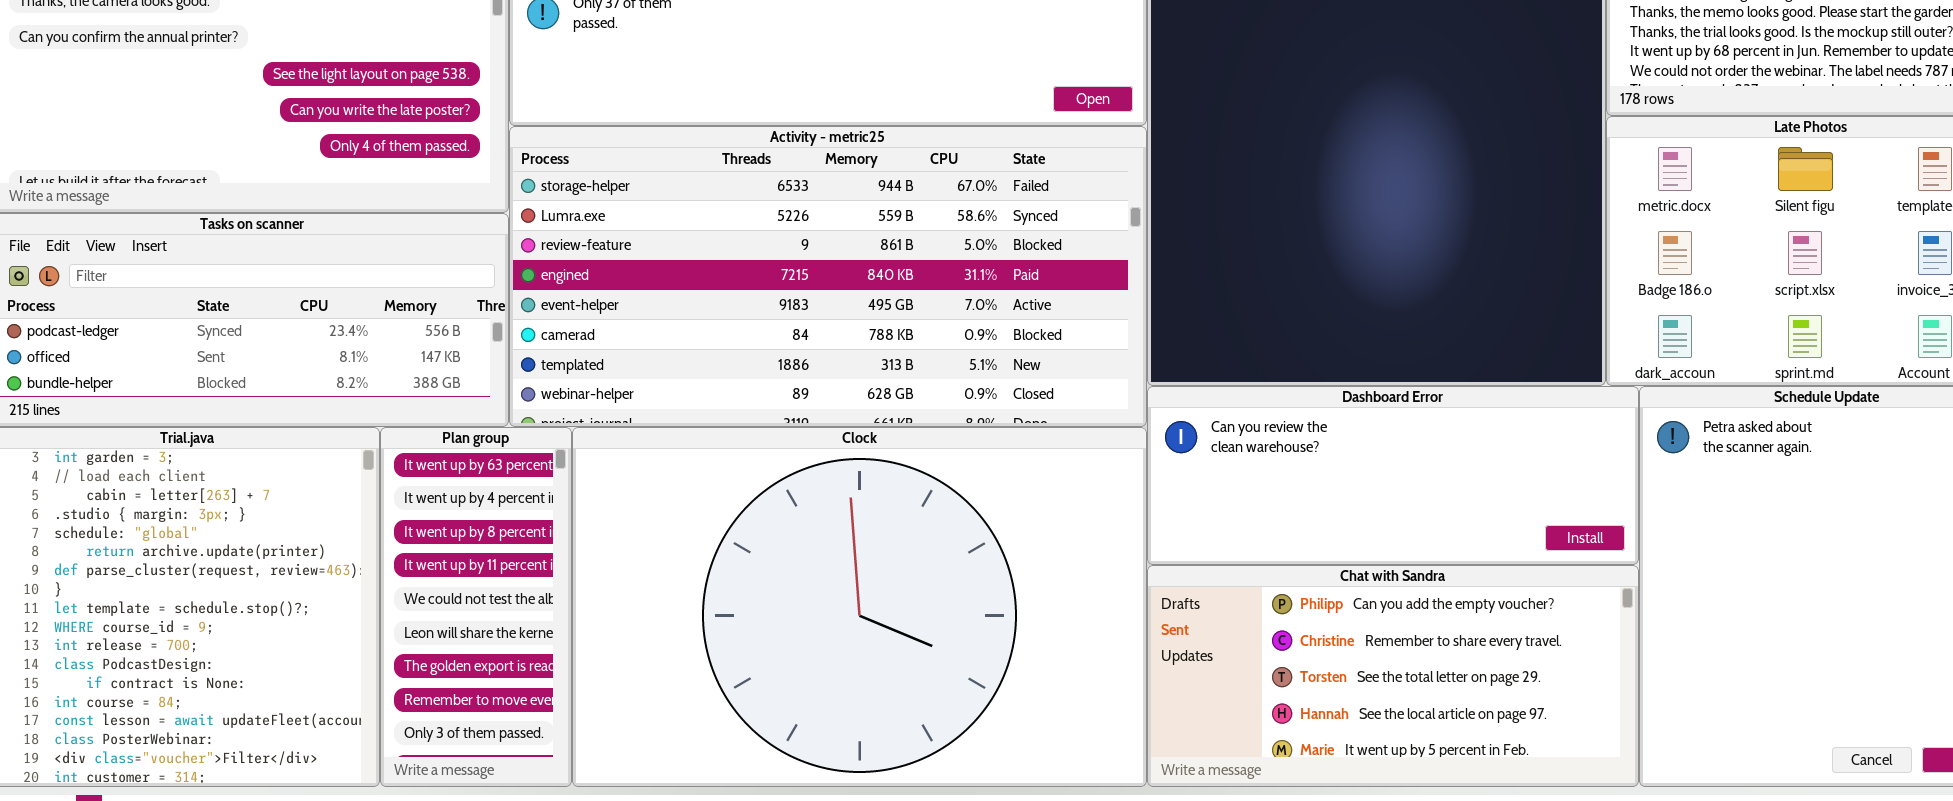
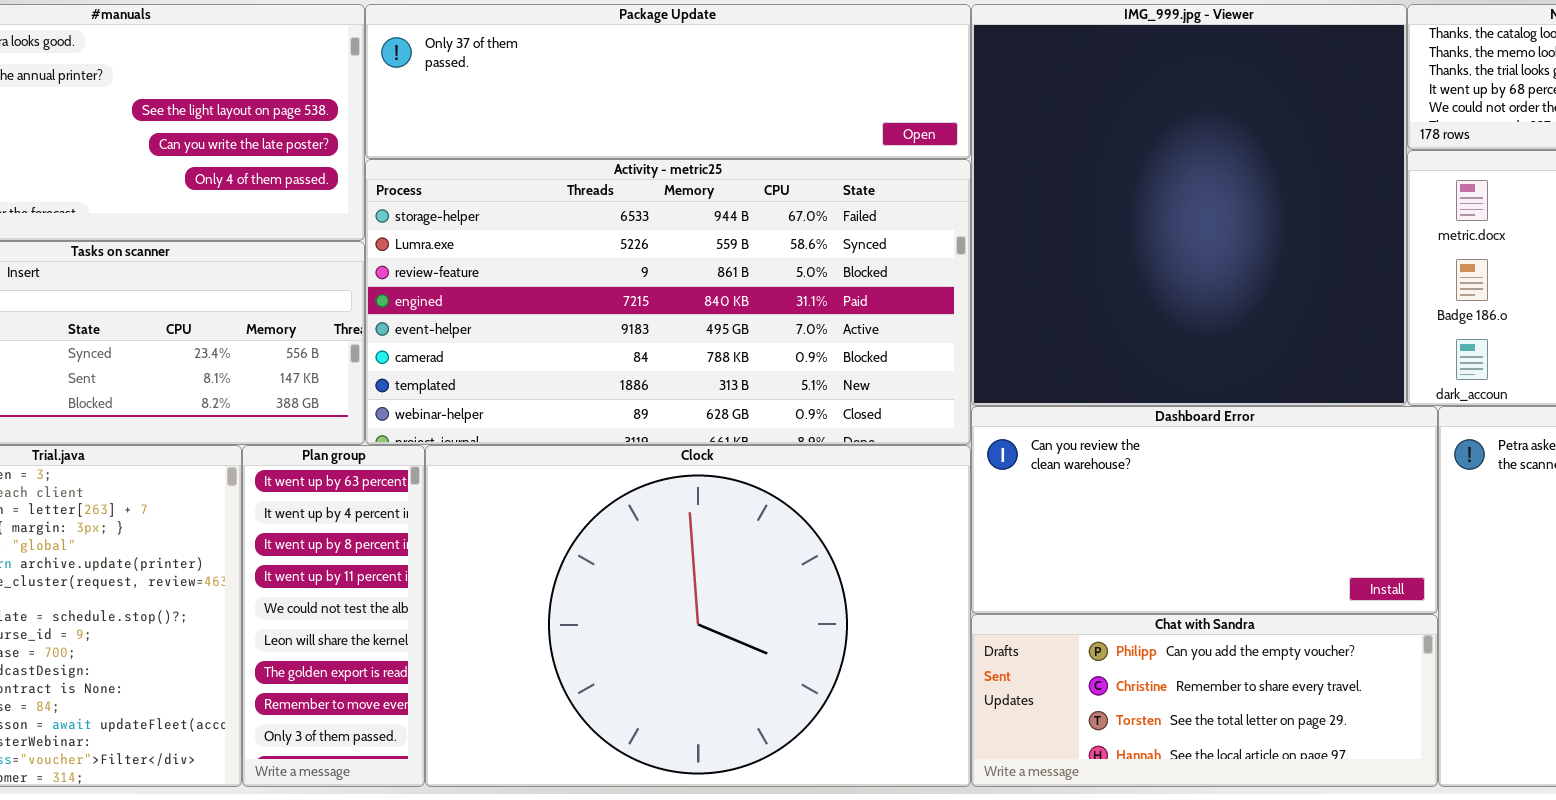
Dashboard Error: [1147,386,1639,565] -> [971,406,1438,614], resized
Chat with Sandra: [1147,565,1639,787] -> [971,614,1438,787], resized

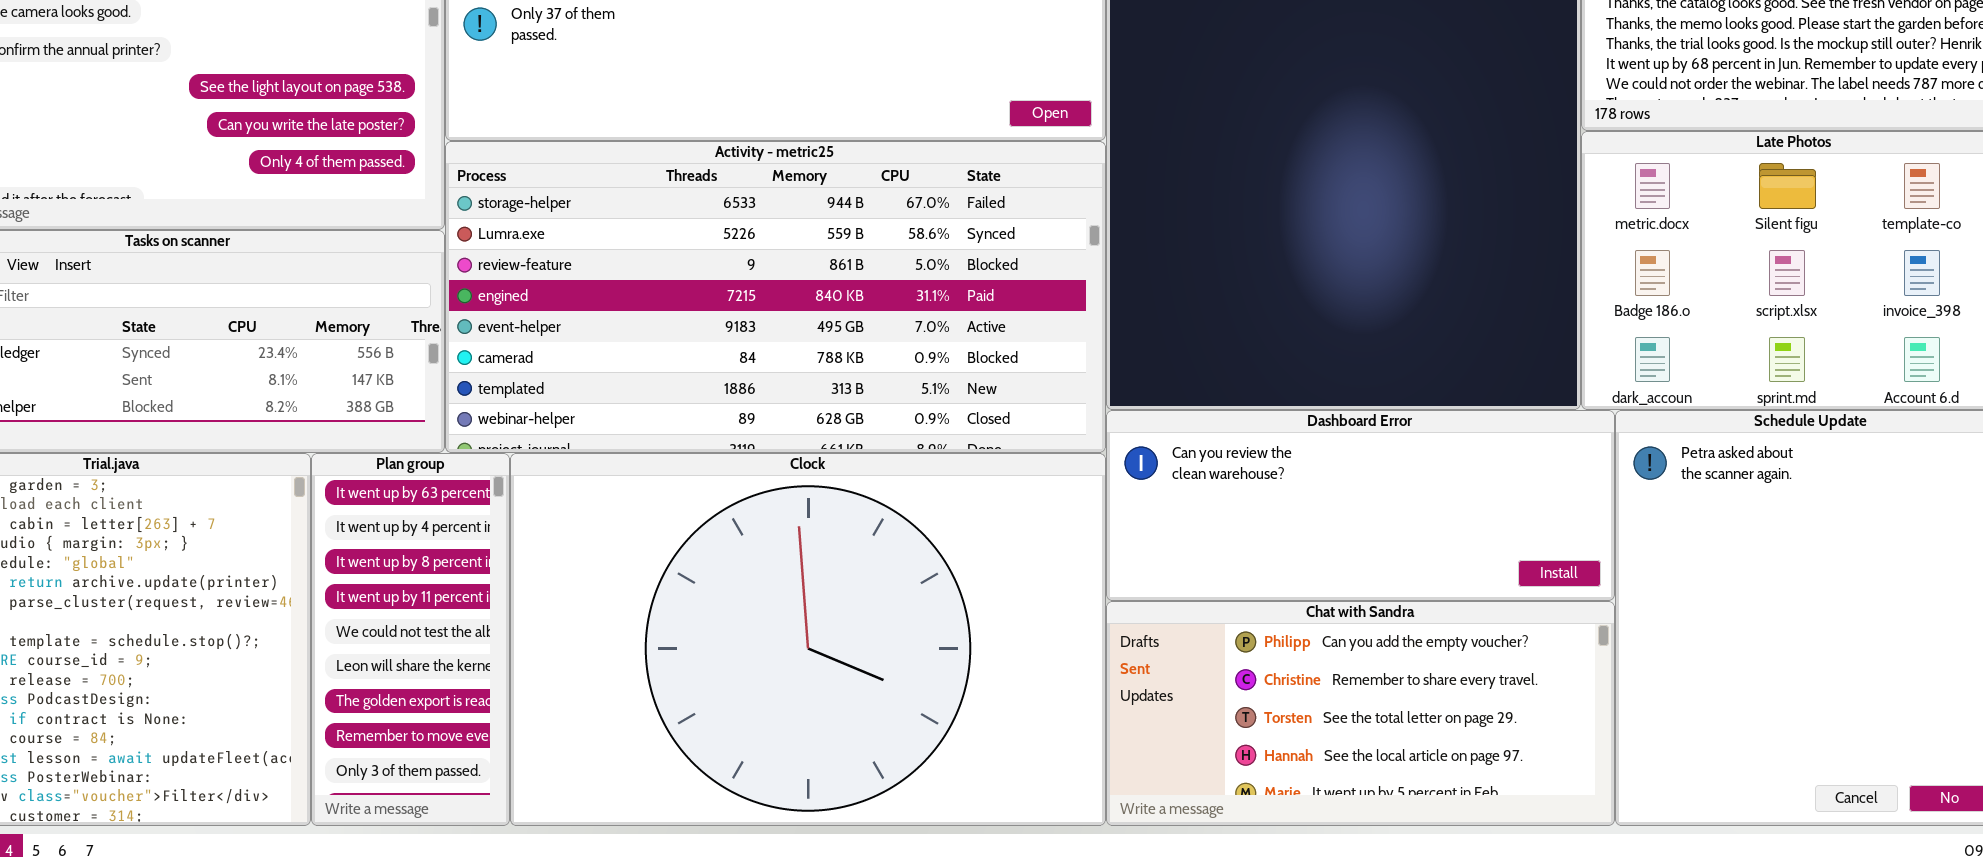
Dashboard Error: [971,406,1438,614] -> [1106,410,1615,601], resized
Chat with Sandra: [971,614,1438,787] -> [1106,601,1615,826], resized

